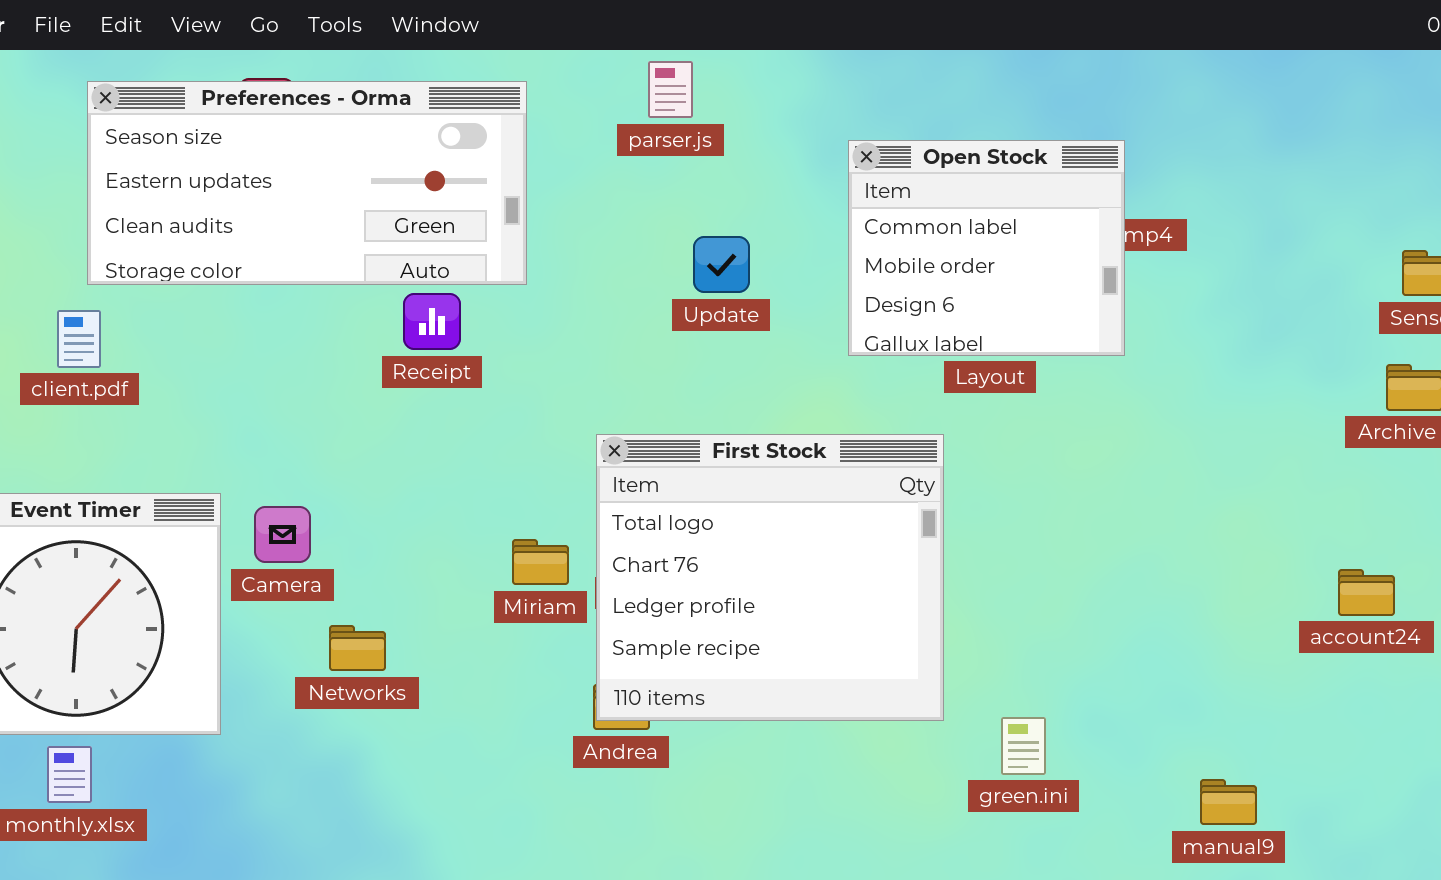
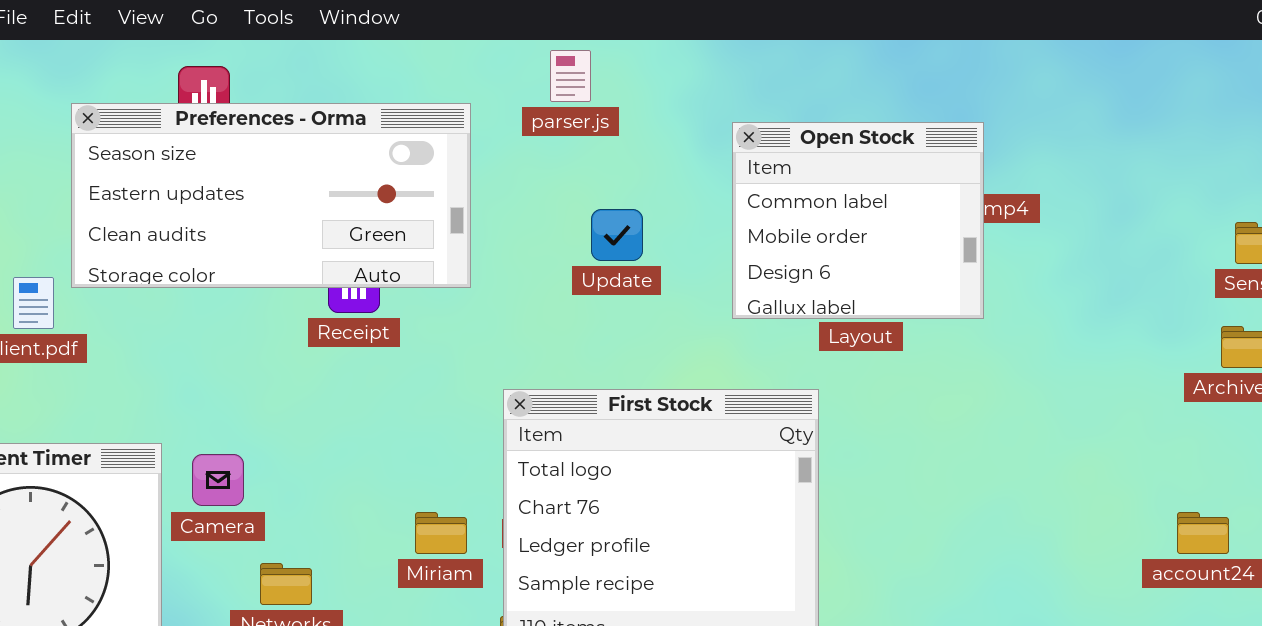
Preferences - Orma: [87,81,527,285] -> [71,103,471,288], moved
Miriam: [512,539,569,585] -> [415,512,467,554], moved

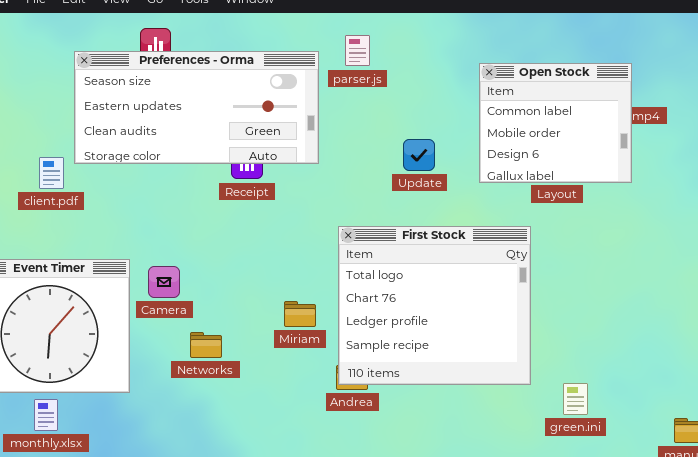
parser.js: [550,50,591,102] -> [345,35,370,66], moved
Update: [591,209,643,261] -> [403,139,435,171], moved

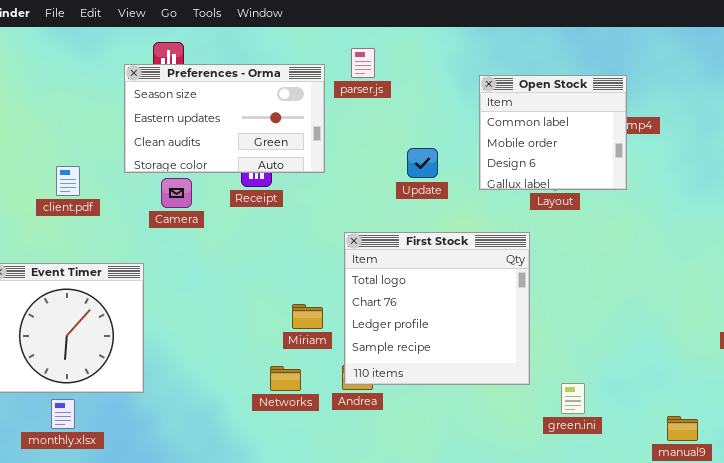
Preferences - Orma: [74,51,319,164] -> [124,64,325,173], resized
Camera: [148,266,180,298] -> [161,178,192,208], moved
Networks: [190,332,222,358] -> [270,366,301,391], moved

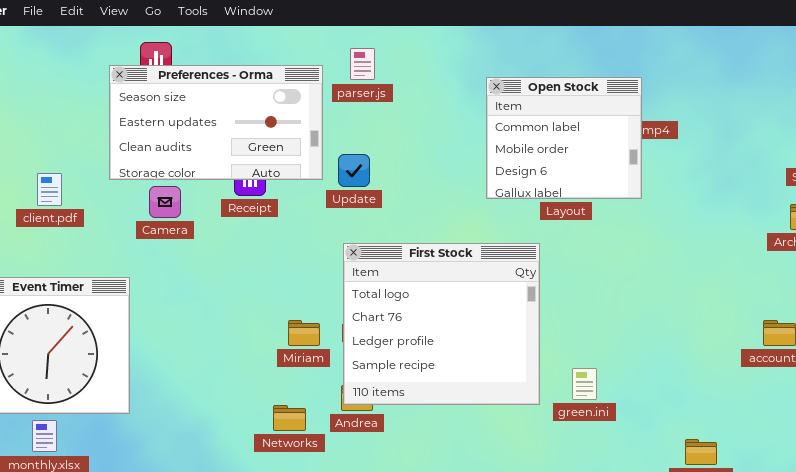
Update: [407,148,438,178] -> [338,154,370,187], moved
Networks: [270,366,301,391] -> [273,405,306,431], moved
green.ini: [561,383,585,414] -> [572,368,597,400], moved

